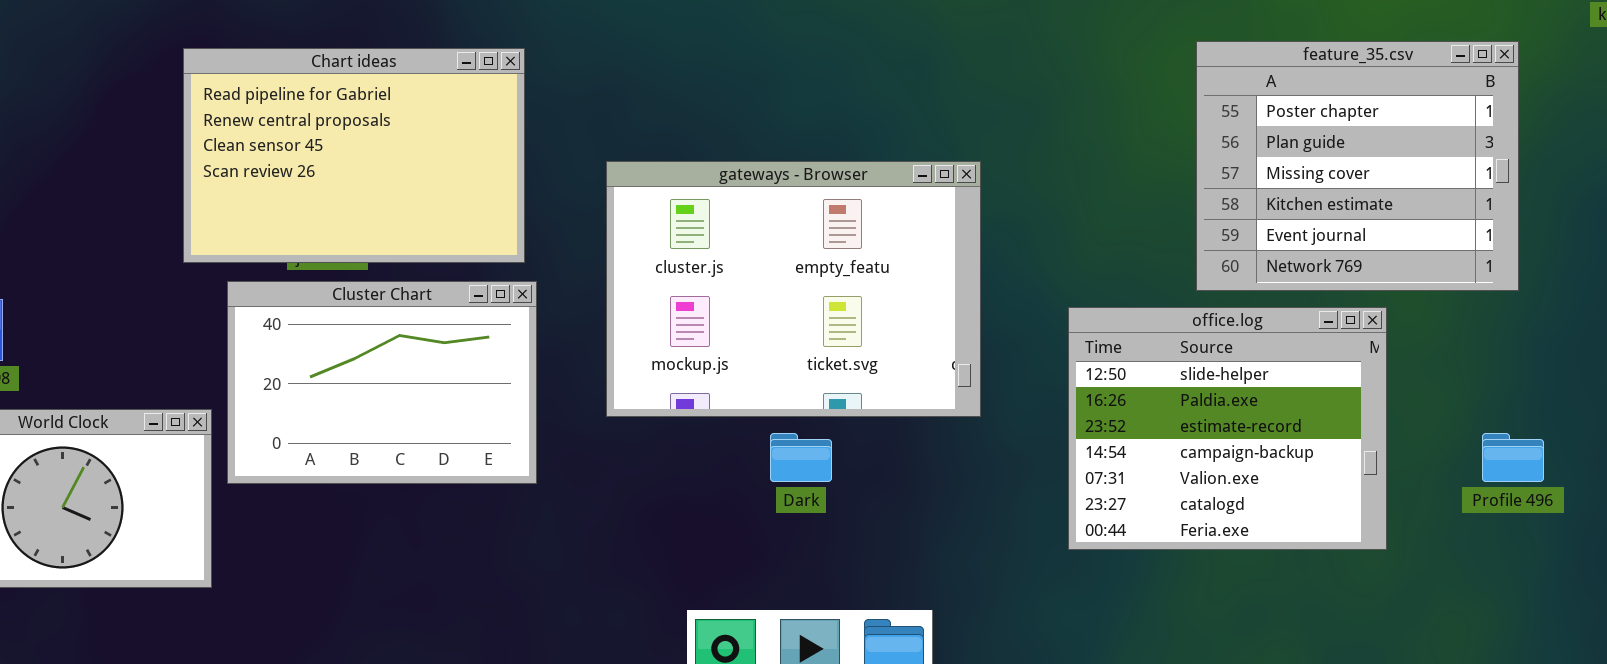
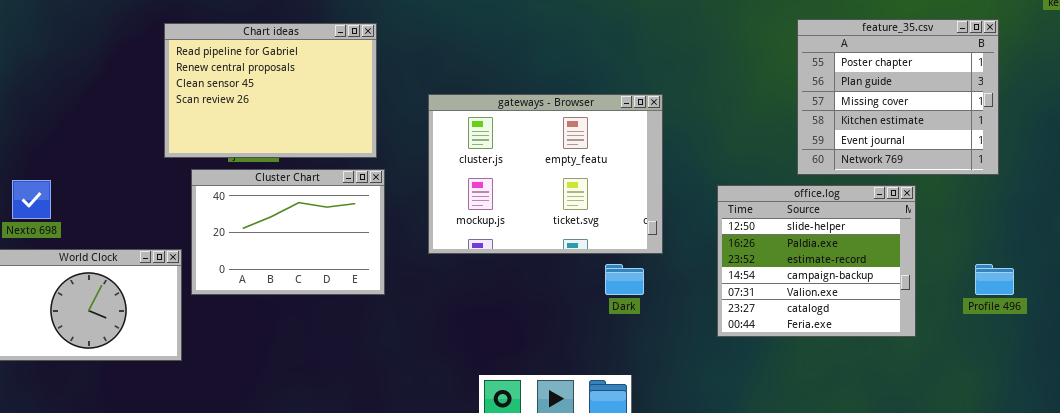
Dark: [770,433,832,482] -> [605,264,644,295], moved

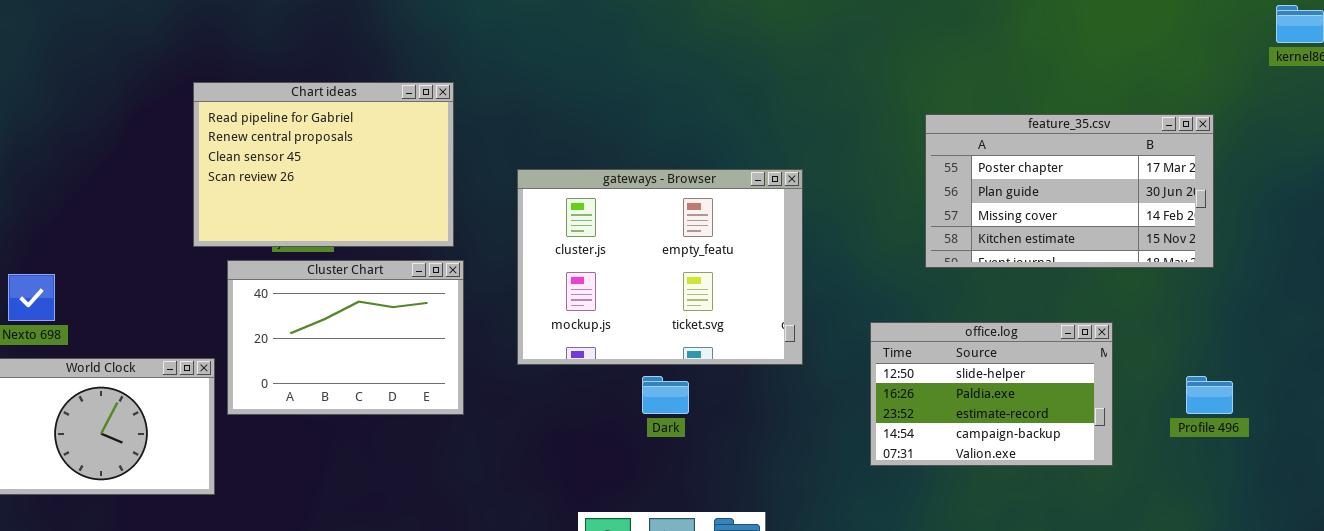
feature_35.csv: [797,19,999,175] -> [925,114,1214,268], resized
office.log: [717,185,916,337] -> [870,322,1113,466], resized
Dark: [605,264,644,295] -> [642,376,689,414], moved

